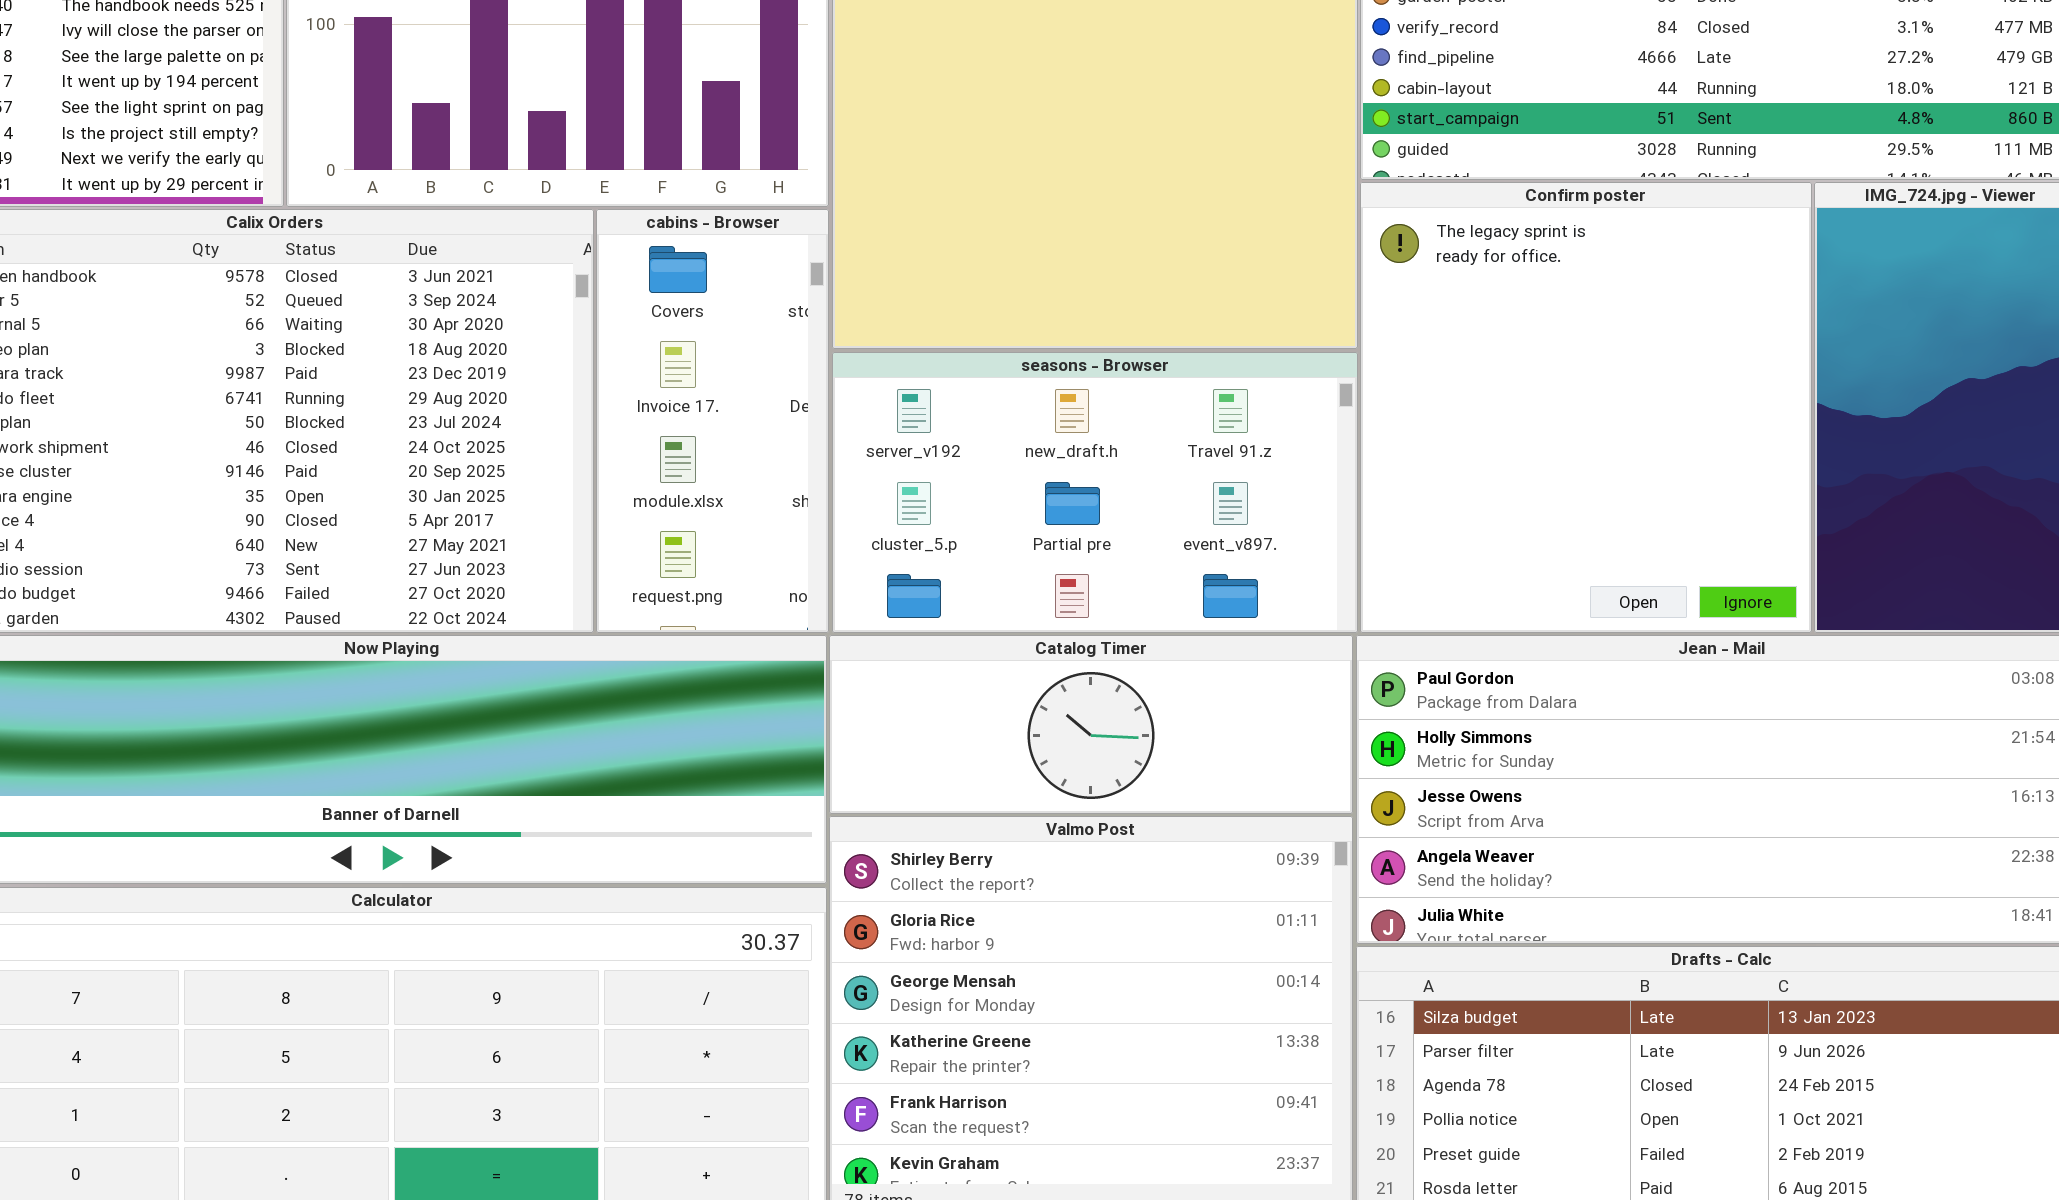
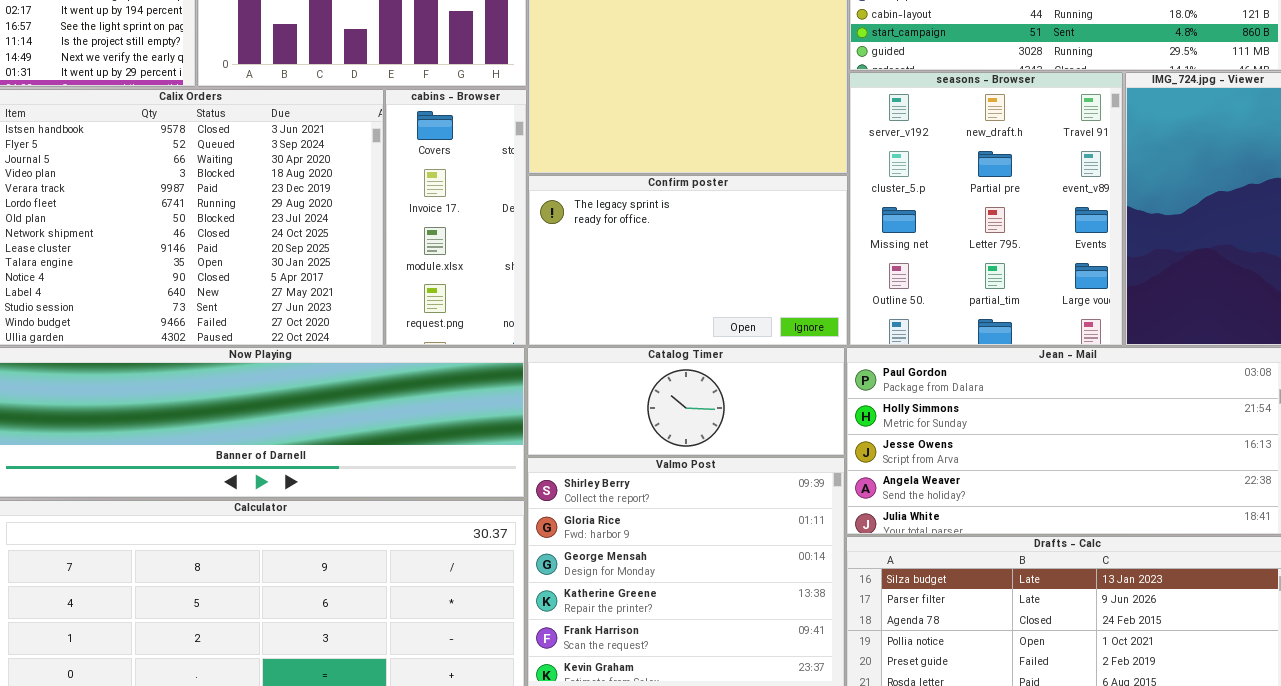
Confirm poster: [1360,182,1812,633] -> [528,175,848,346], moved, resized
seasons - Browser: [832,352,1358,633] -> [849,72,1123,346], moved, resized

